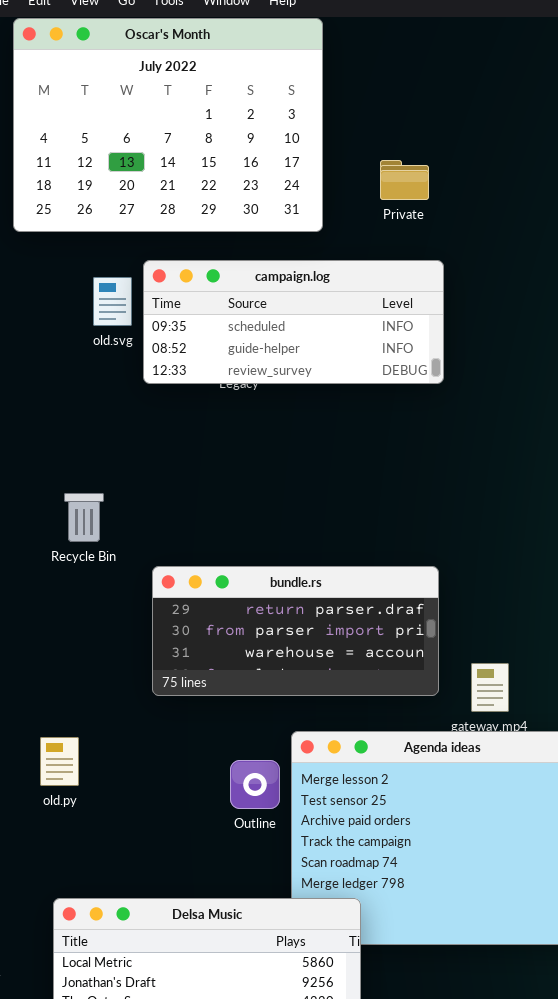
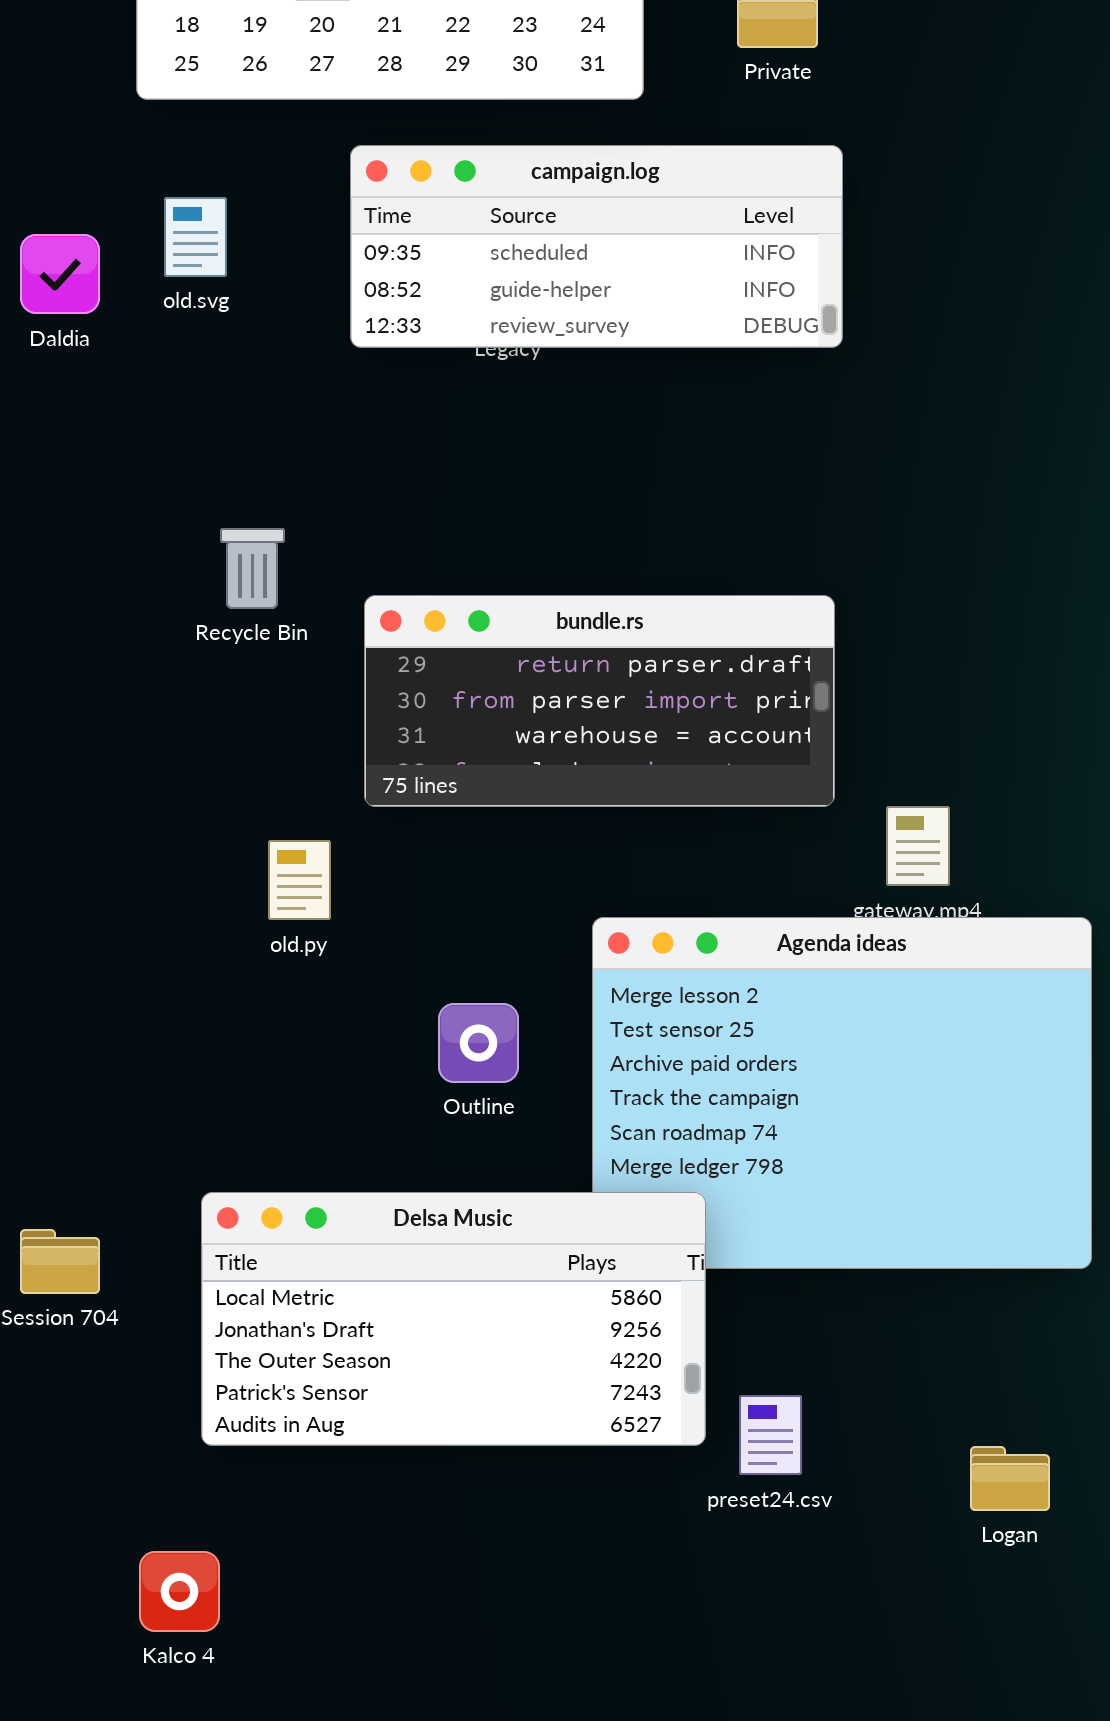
old.svg: [93,277,132,326] -> [164,197,227,277], moved
bundle.rs: [152,566,439,696] -> [364,595,835,807], moved
old.py: [40,737,79,786] -> [268,840,331,920], moved
Outline: [230,760,280,809] -> [438,1003,519,1083], moved

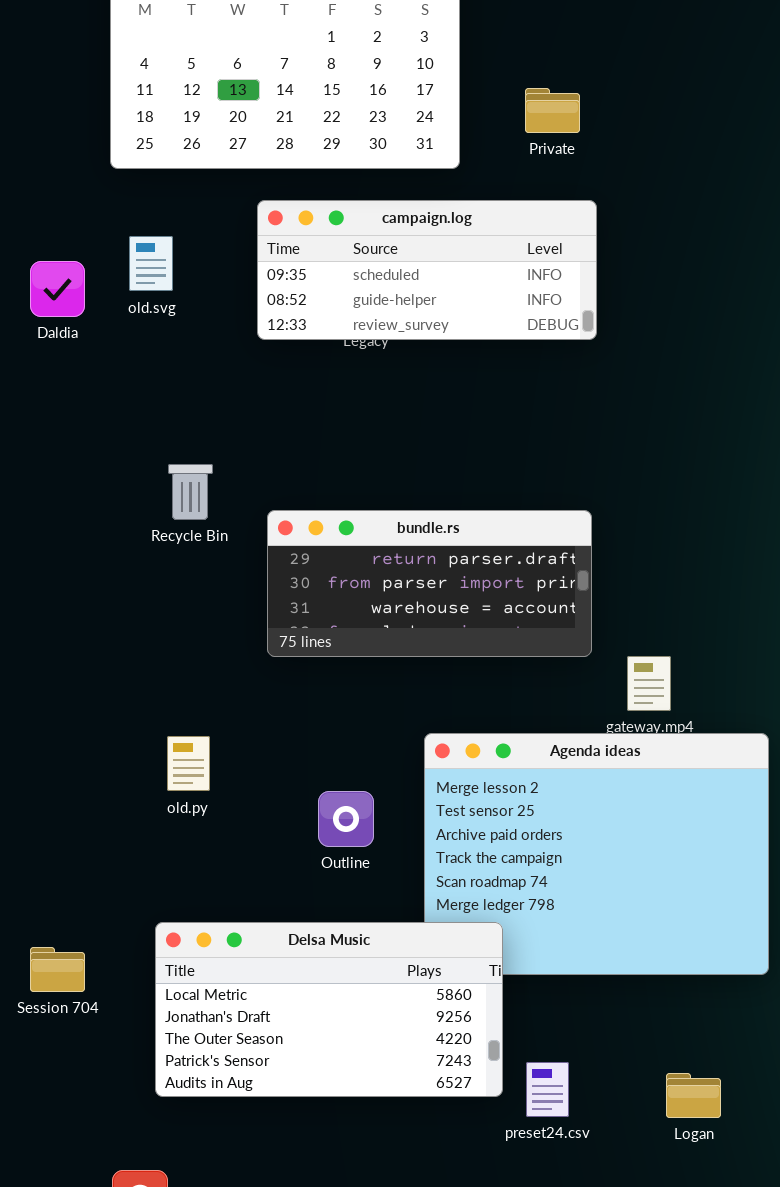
old.py: [268,840,331,920] -> [167,736,210,791], moved
Logan: [970,1446,1050,1511] -> [666,1073,721,1118], moved

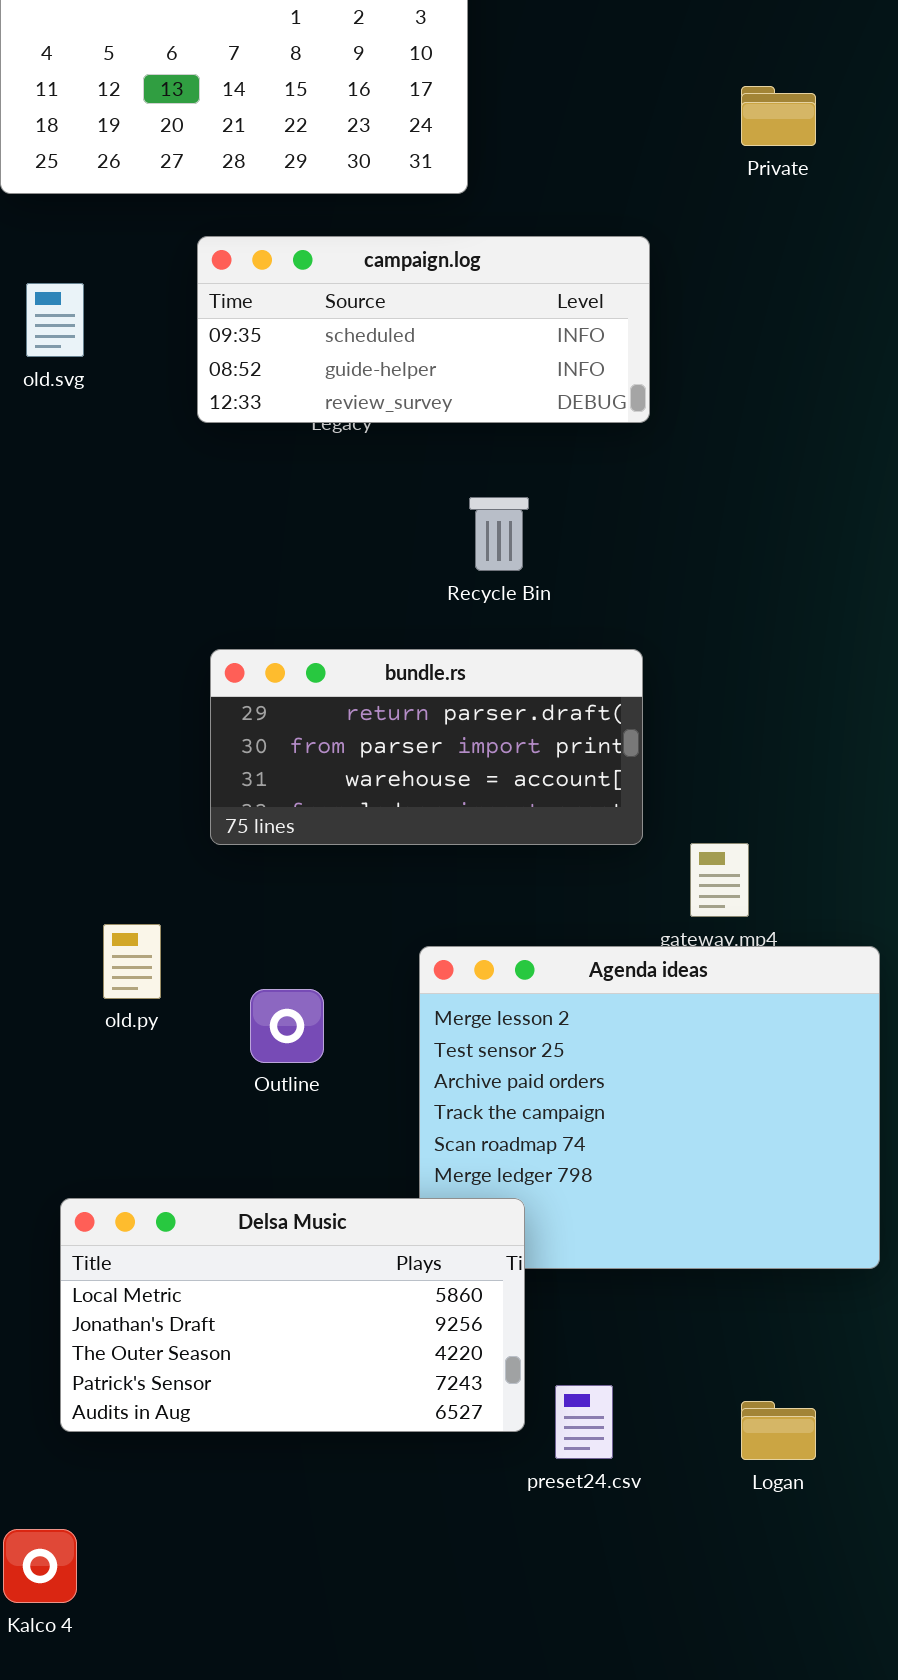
Private: [525,88,580,133] -> [741,86,816,146], moved
Recycle Bin: [168,464,213,520] -> [469,497,529,571], moved
old.py: [167,736,210,791] -> [103,924,161,999], moved
Outline: [318,791,374,847] -> [250,989,324,1063], moved

